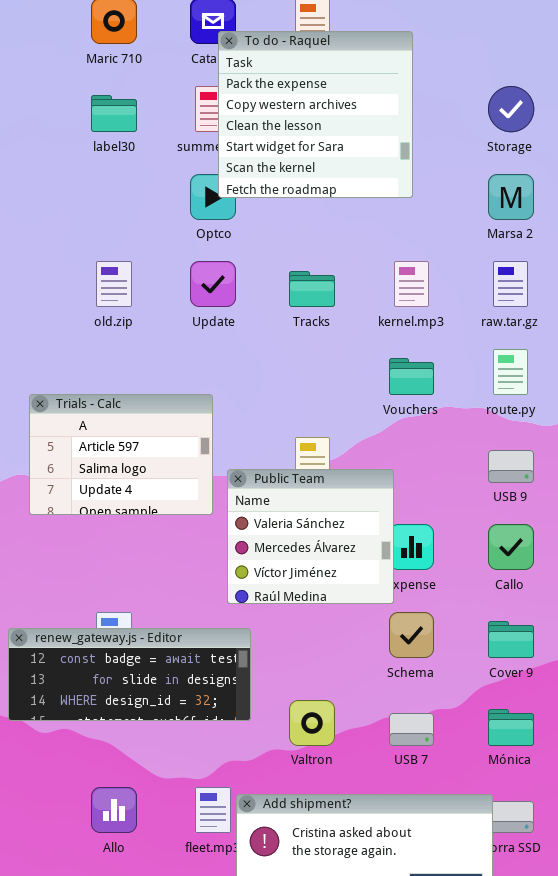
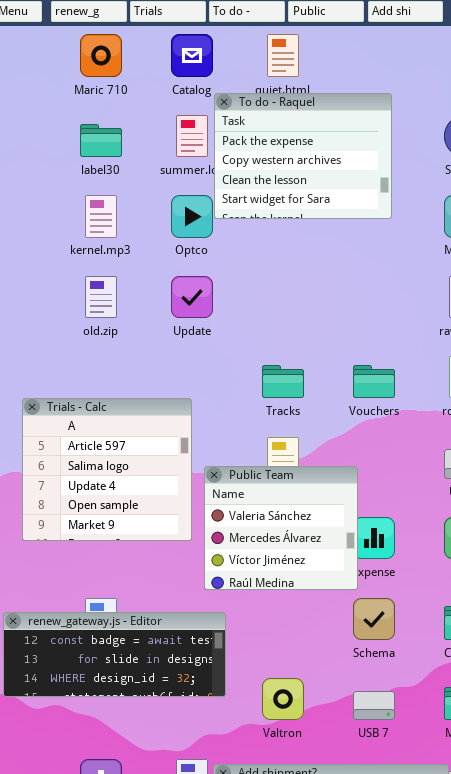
To do - Raquel: [218,31,413,198] -> [214,93,392,219], moved, resized
kernel.mp3: [394,261,429,307] -> [85,195,117,238], moved
Tracks: [289,271,335,307] -> [262,365,304,398], moved
Trials - Calc: [29,394,213,515] -> [22,398,192,541], resized

